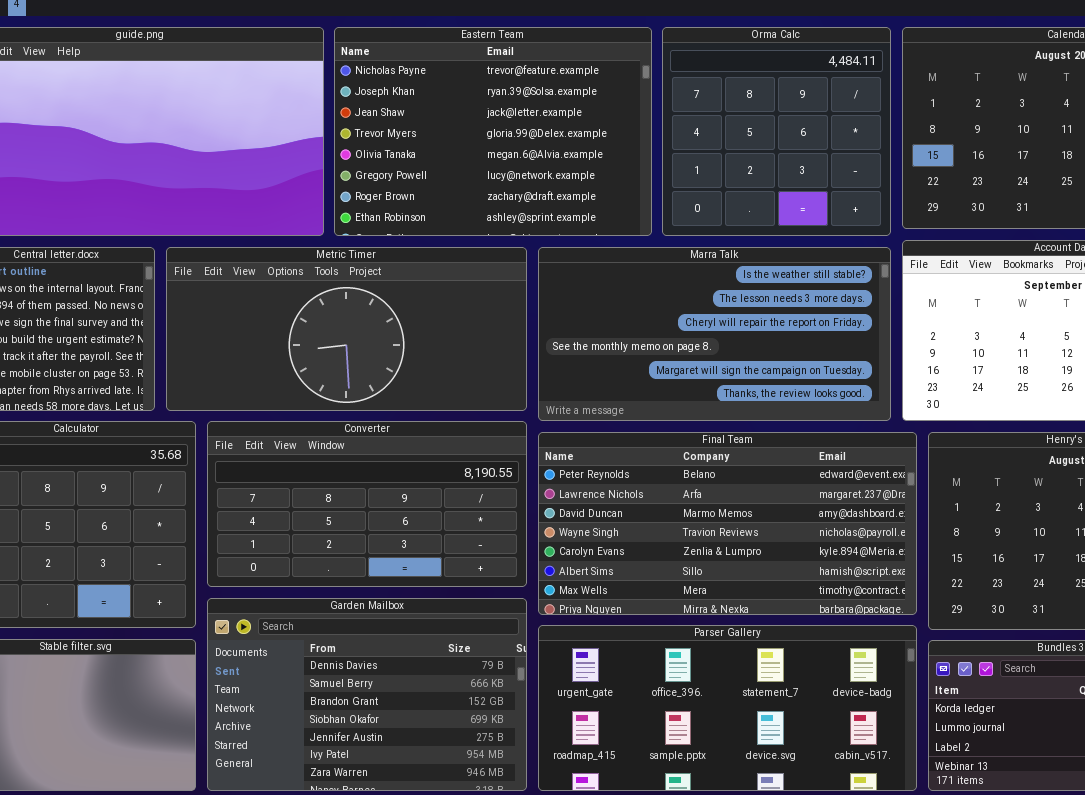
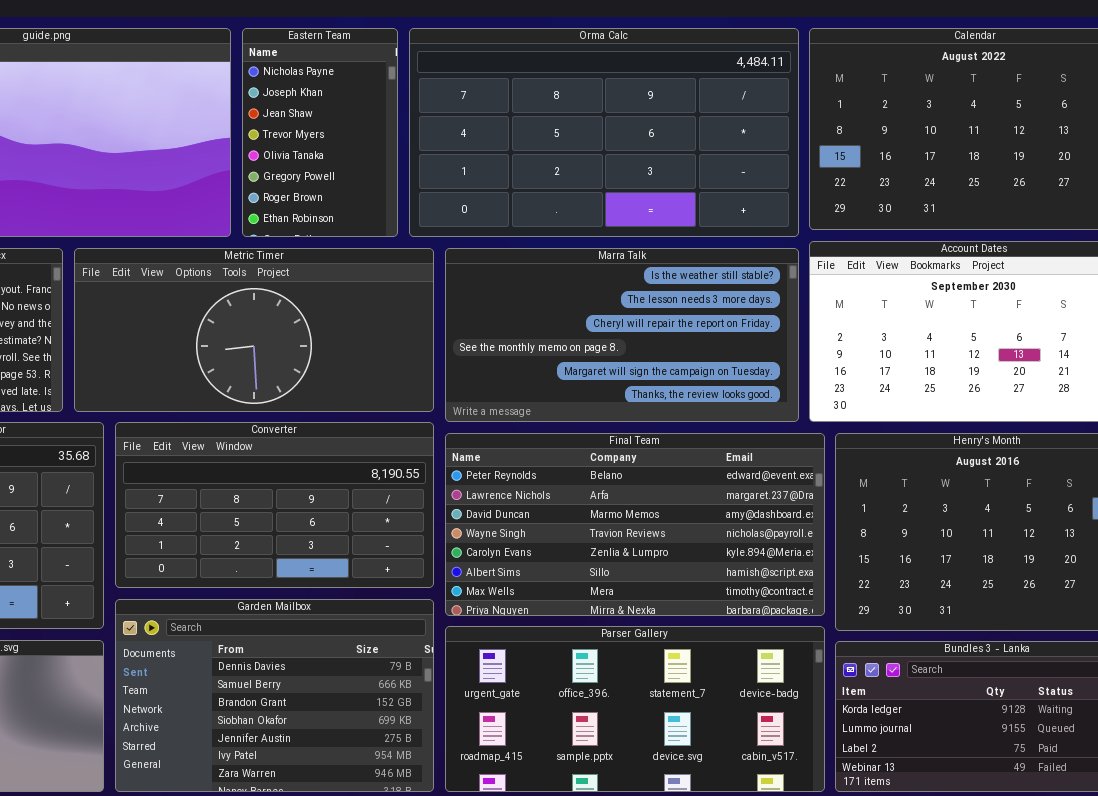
Eastern Team: [334,27,652,236] -> [242,28,398,237], resized
Orma Calc: [662,27,891,236] -> [409,28,799,237], resized

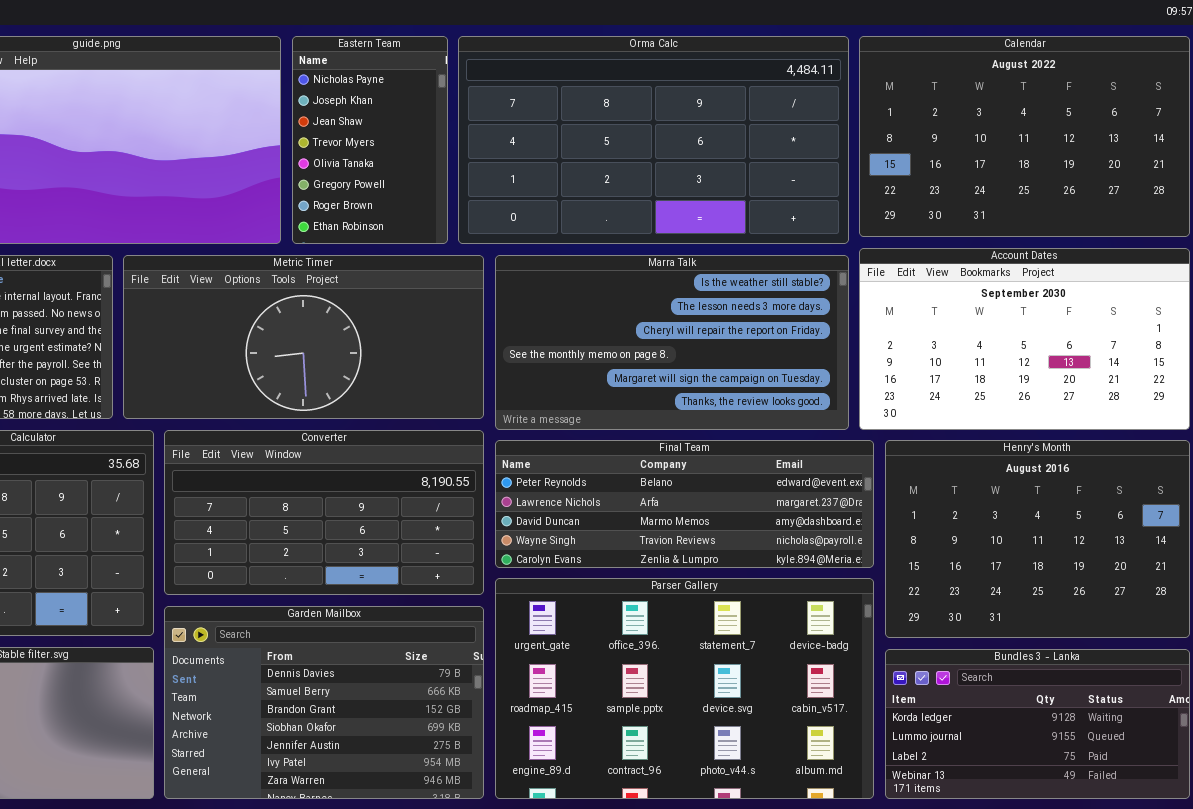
Final Team: [445,433,825,616] -> [495,440,874,568], resized
Parser Gallery: [445,626,825,792] -> [495,578,874,799], resized

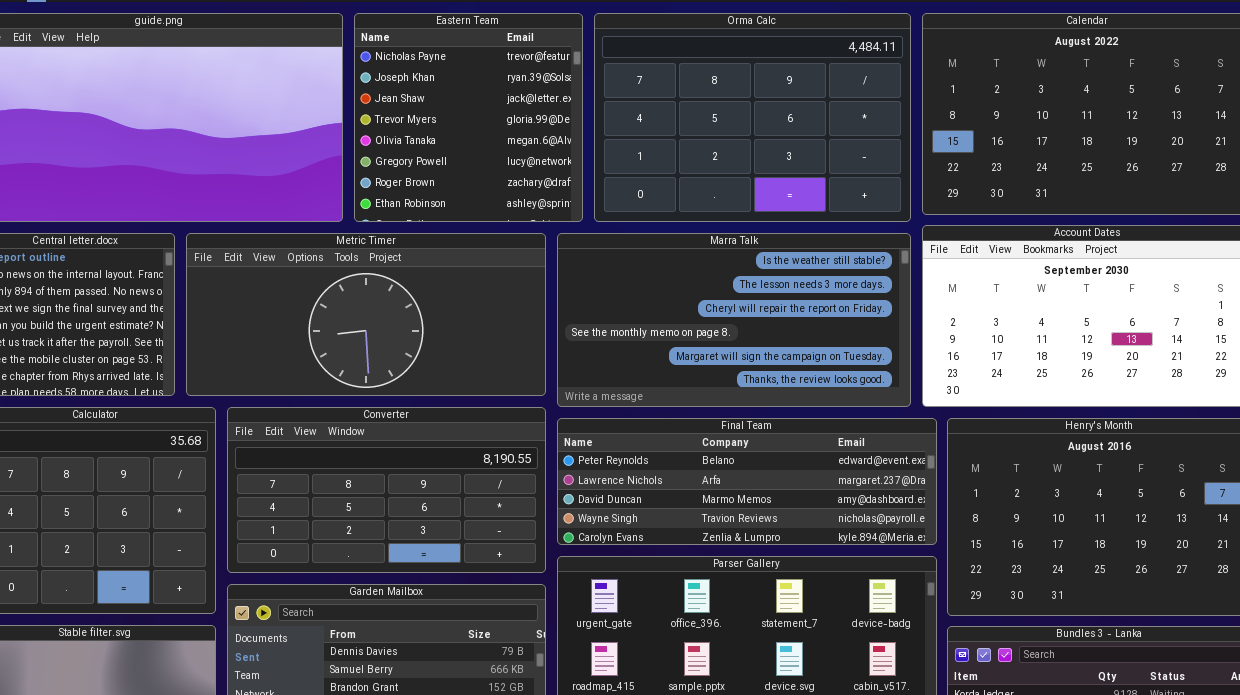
Eastern Team: [292,36,448,244] -> [354,13,583,222], resized
Orma Calc: [458,36,849,244] -> [594,13,911,222], resized

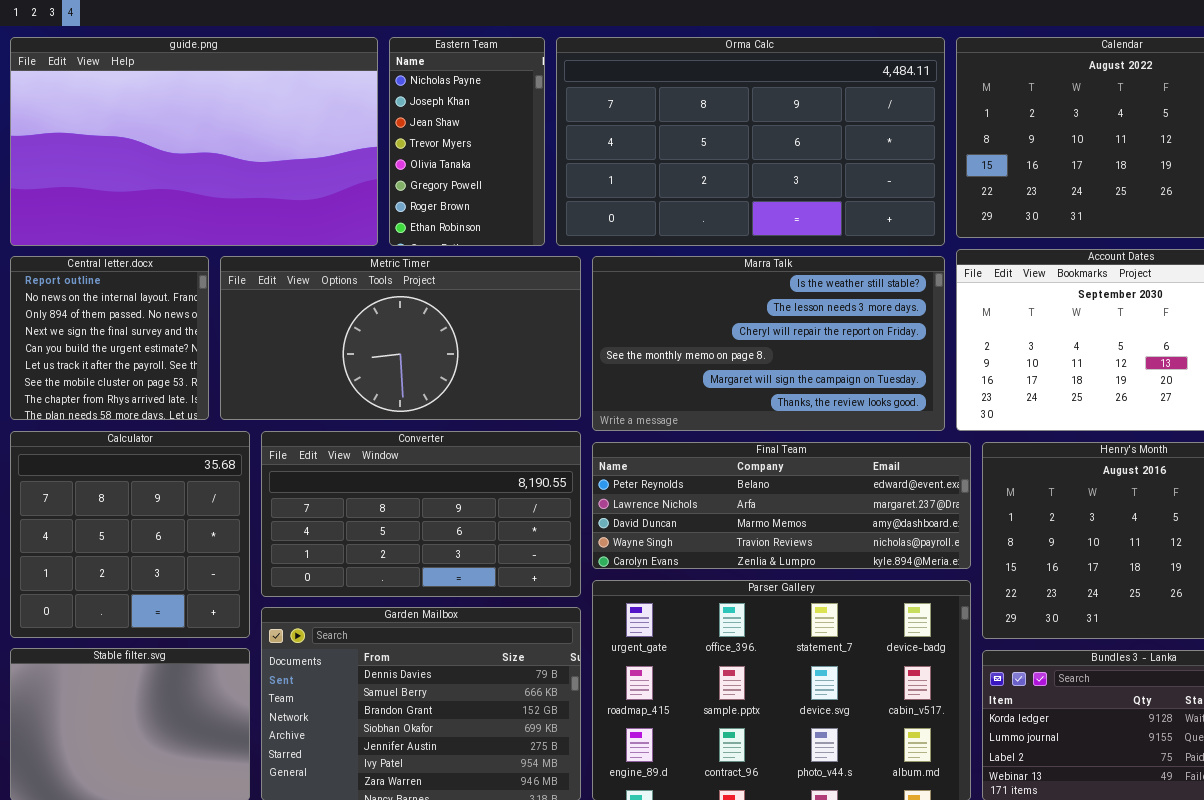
Eastern Team: [354,13,583,222] -> [389,37,545,246], resized
Orma Calc: [594,13,911,222] -> [556,37,945,246], resized

